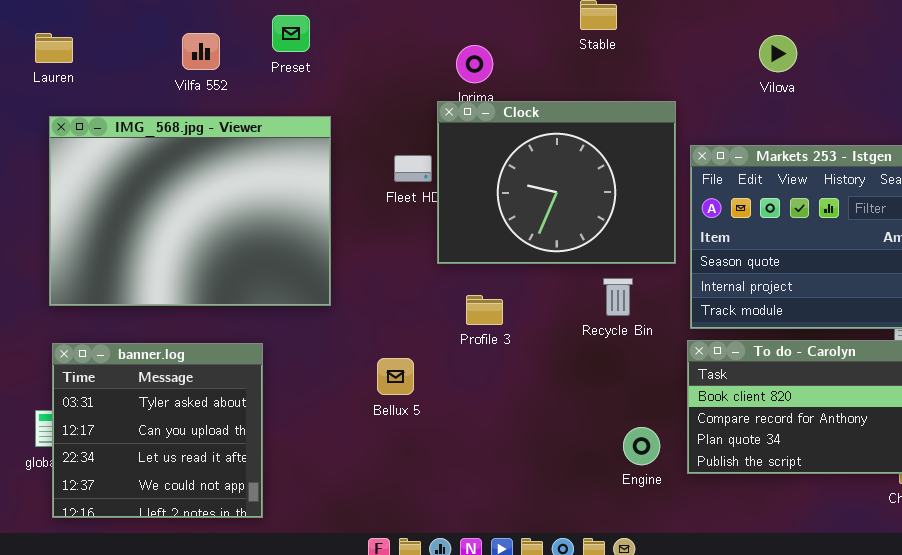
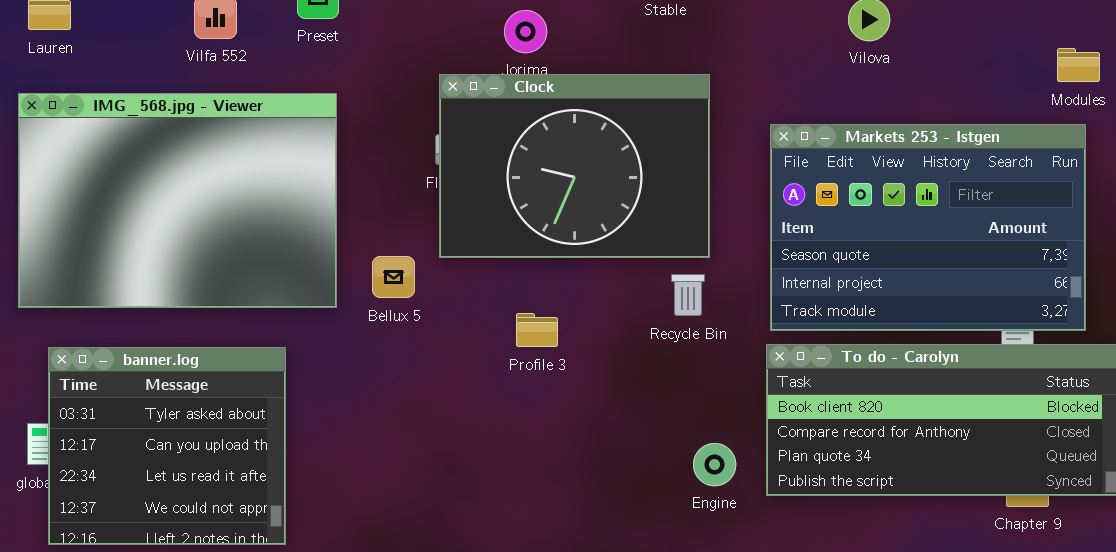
Clock: [437,101,676,264] -> [439,74,710,258], moved
IMG_568.jpg - Viewer: [49,116,331,306] -> [18,93,337,308], moved
Profile 3: [466,295,503,325] -> [516,313,558,347], moved
Bellux 5: [377,358,414,395] -> [372,256,415,298], moved

